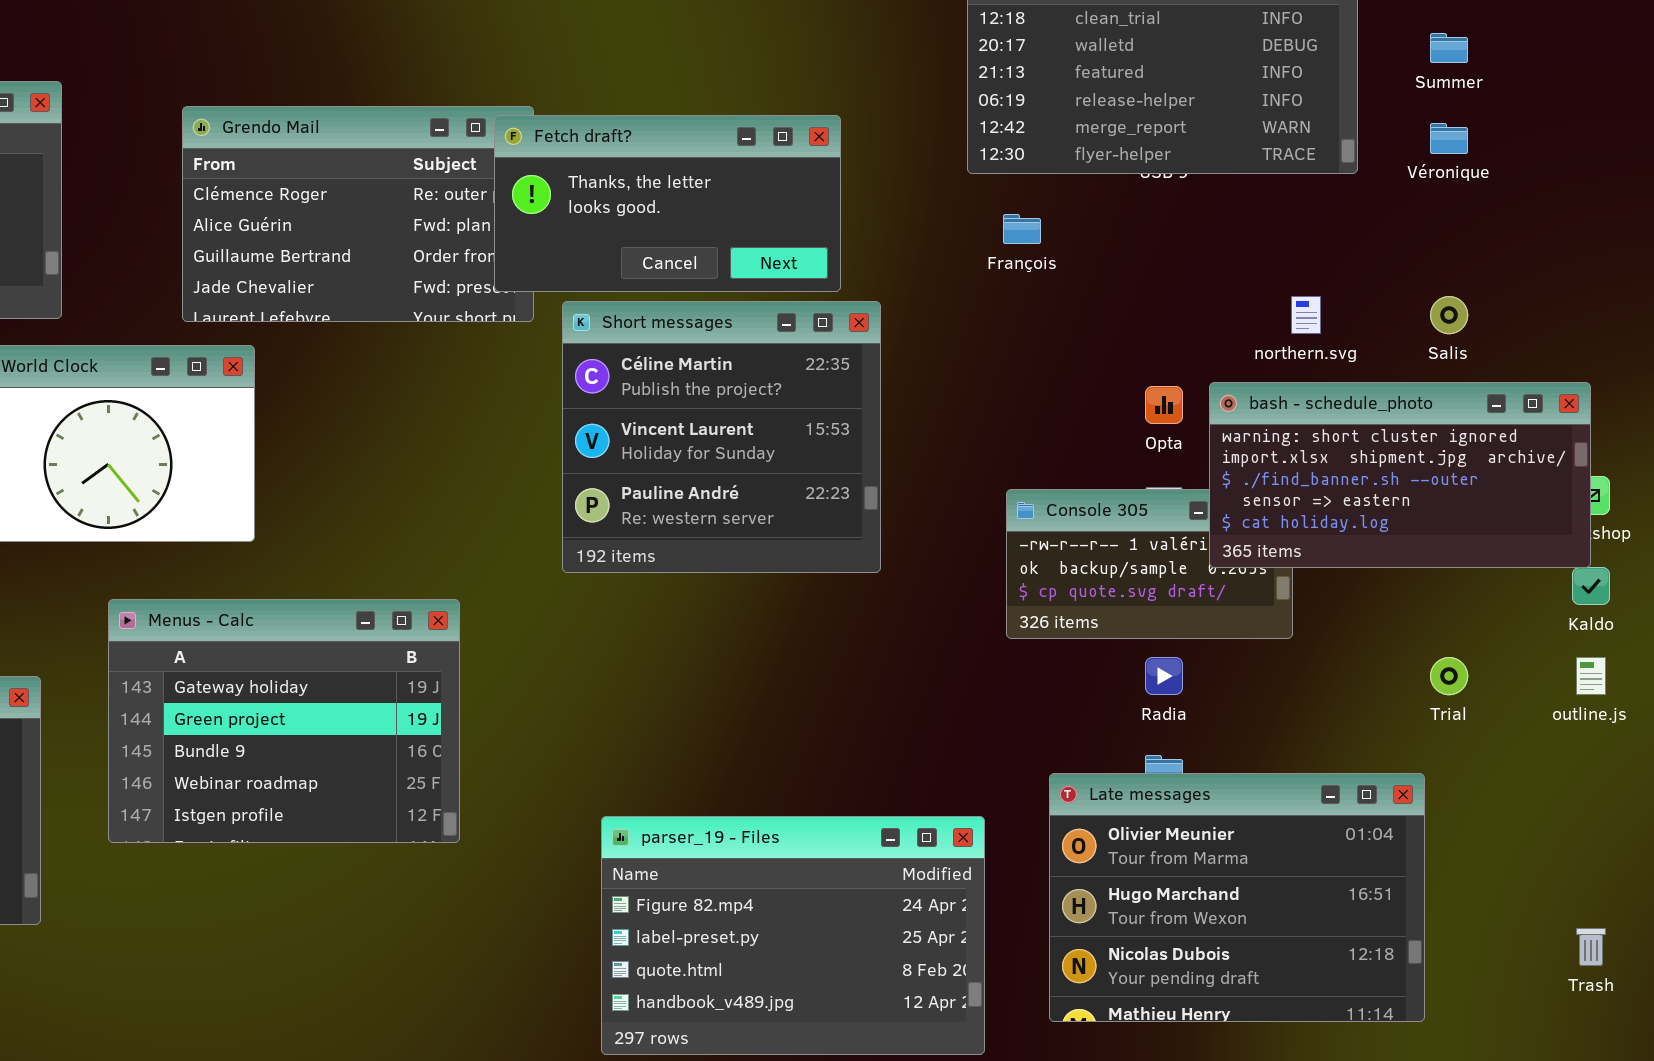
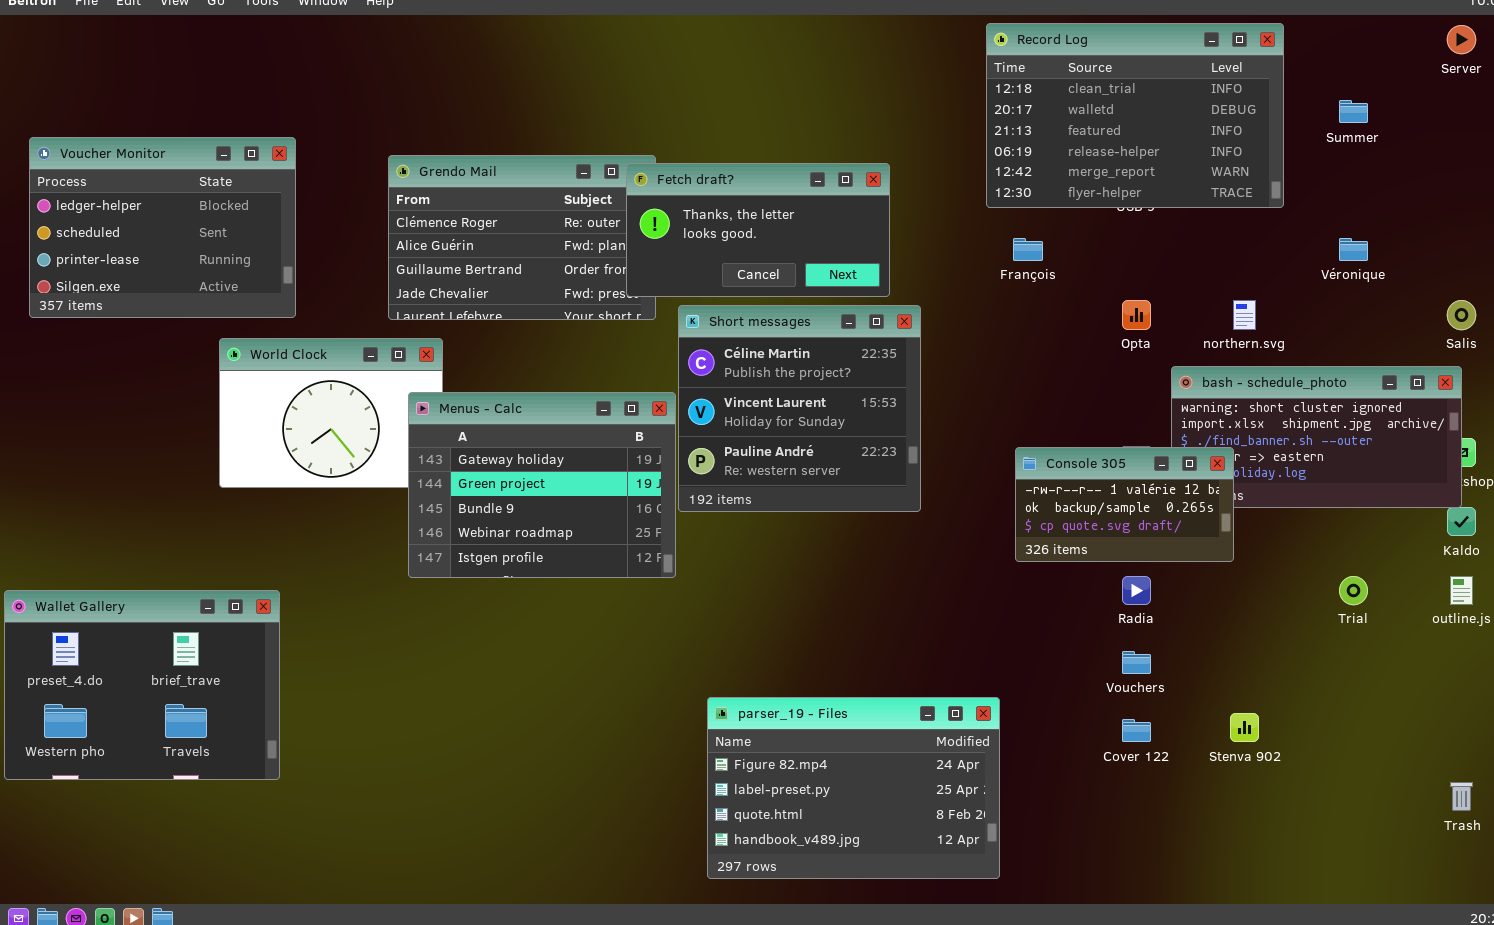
Véronique: [1430,123,1468,154] -> [1339,238,1368,261], moved
Salis: [1430,296,1468,334] -> [1447,300,1476,330], moved
Opta: [1145,386,1183,424] -> [1122,300,1151,330], moved
Console 305: [1006,489,1293,639] -> [1015,447,1234,562], raised
Menus - Calc: [108,599,460,843] -> [408,392,676,578], moved
Late messages: [1049,773,1425,1022] -> none, closed

